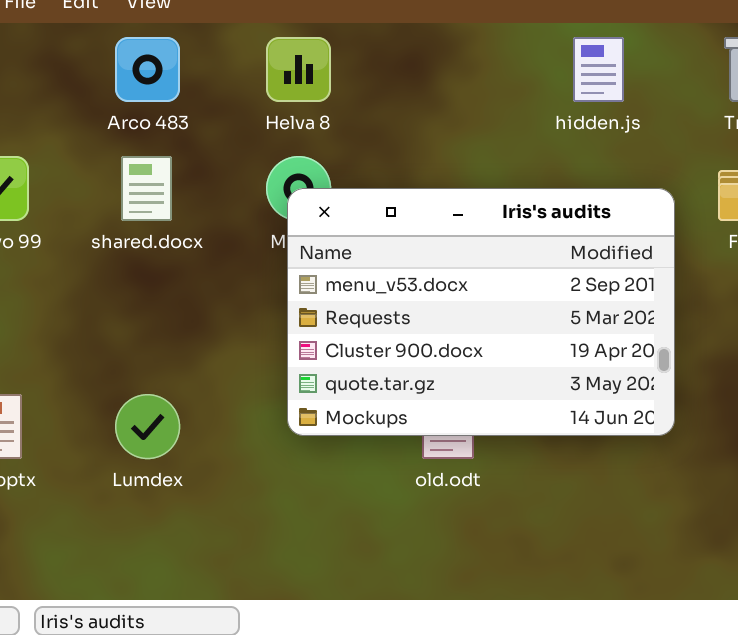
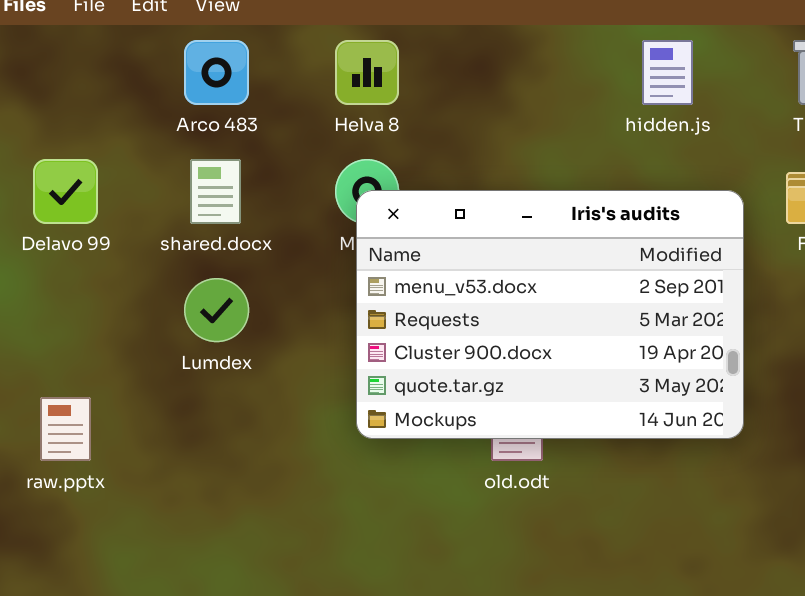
Lumdex: [115,394,180,459] -> [184,278,249,342], moved

